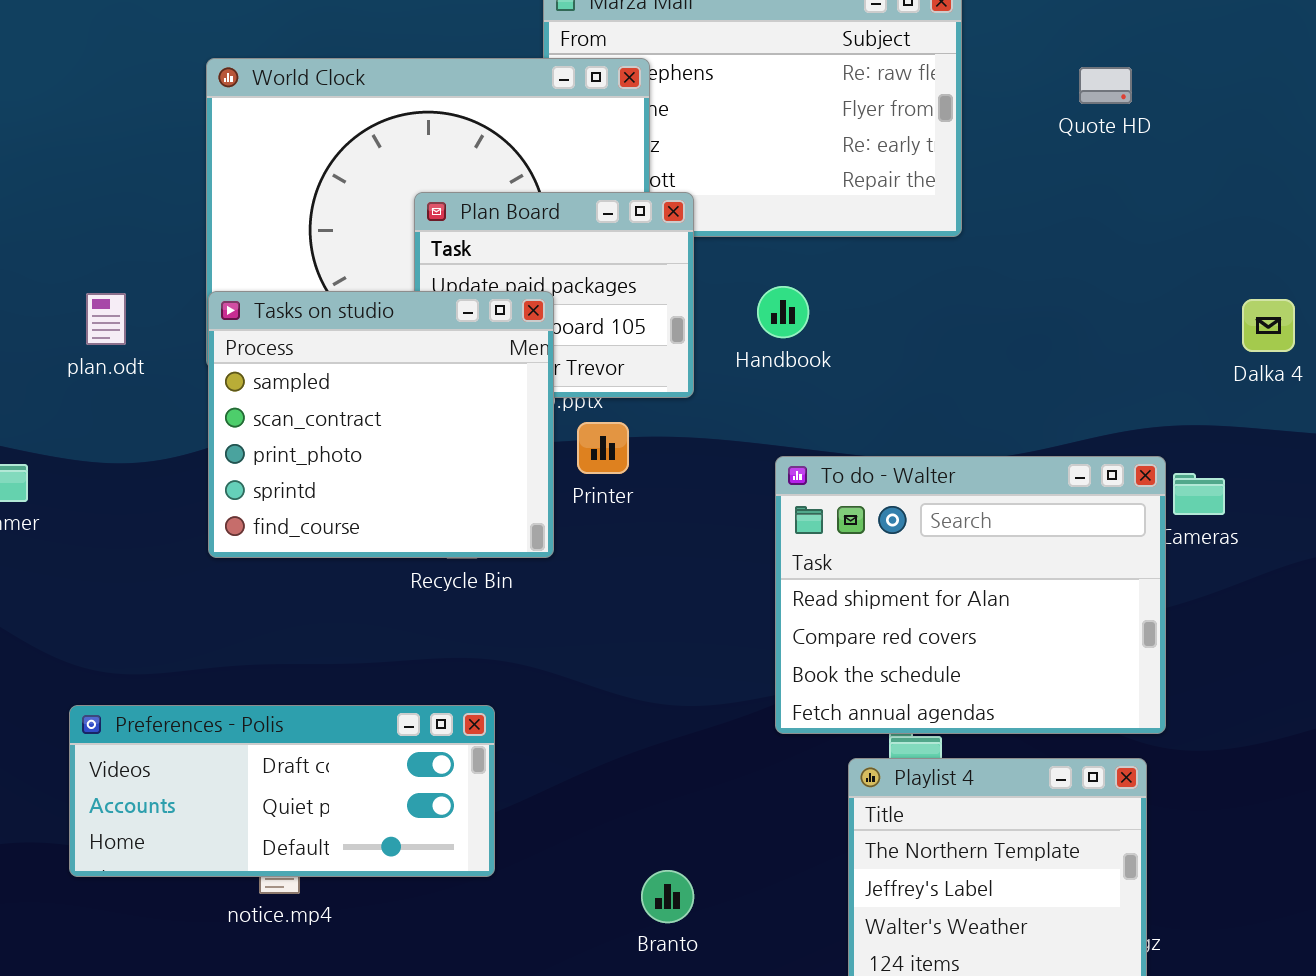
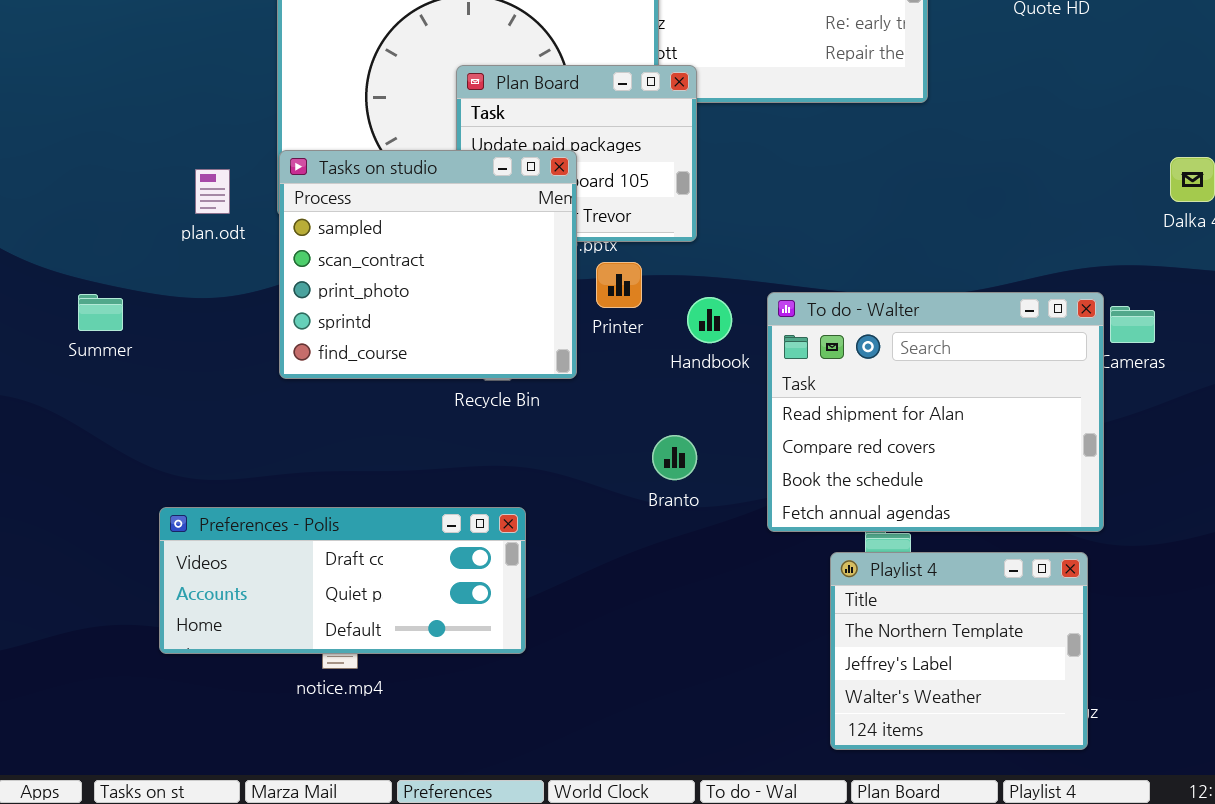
Handbook: [757,286,809,338] -> [687,297,732,343], moved
plan.odt: [86,293,126,345] -> [195,169,230,214], moved
Branto: [641,870,694,923] -> [652,435,697,480], moved

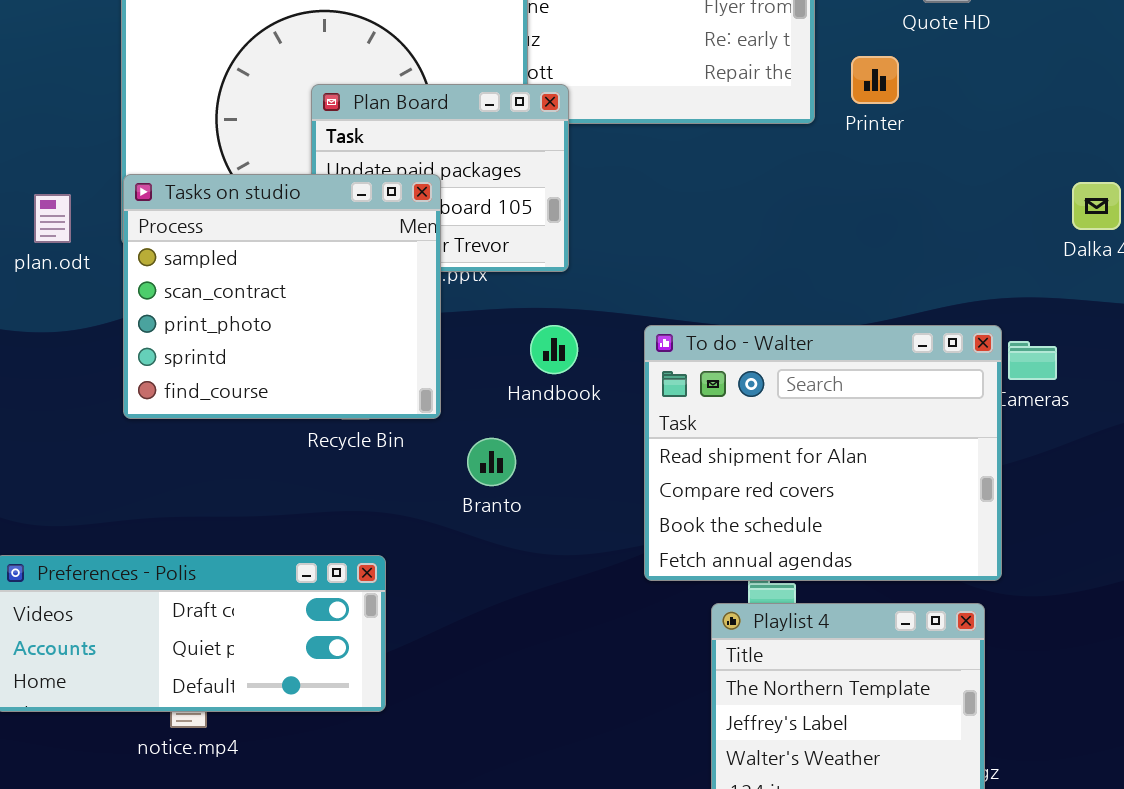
Printer: [596,262,642,308] -> [851,56,899,104], moved
Handbook: [687,297,732,343] -> [530,325,578,374], moved
Branto: [652,435,697,480] -> [467,438,516,486], moved

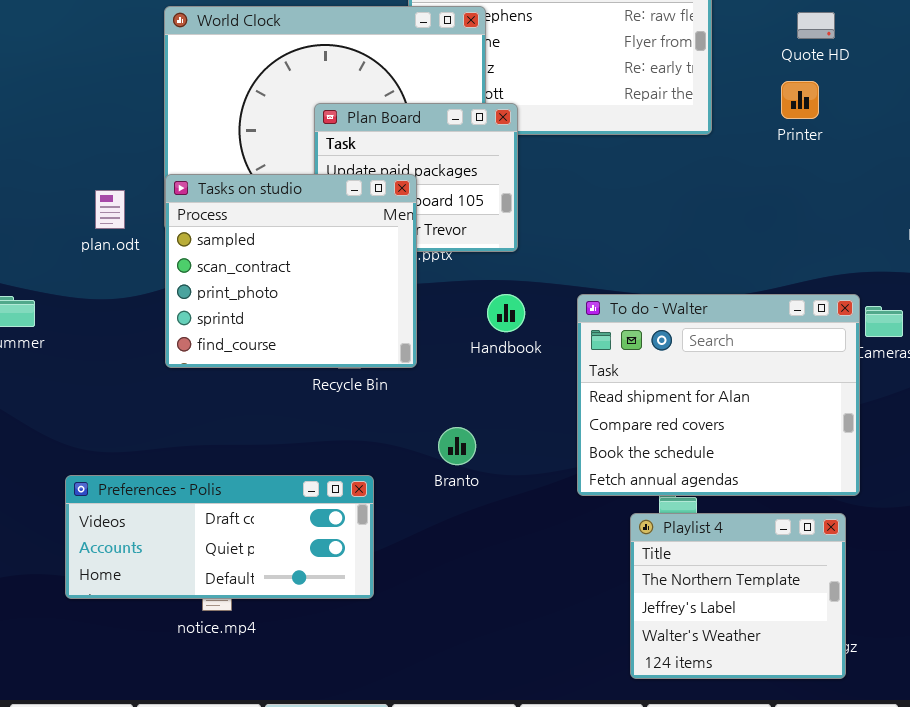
Printer: [851,56,899,104] -> [781,81,819,119], moved
Branto: [467,438,516,486] -> [438,427,476,465], moved

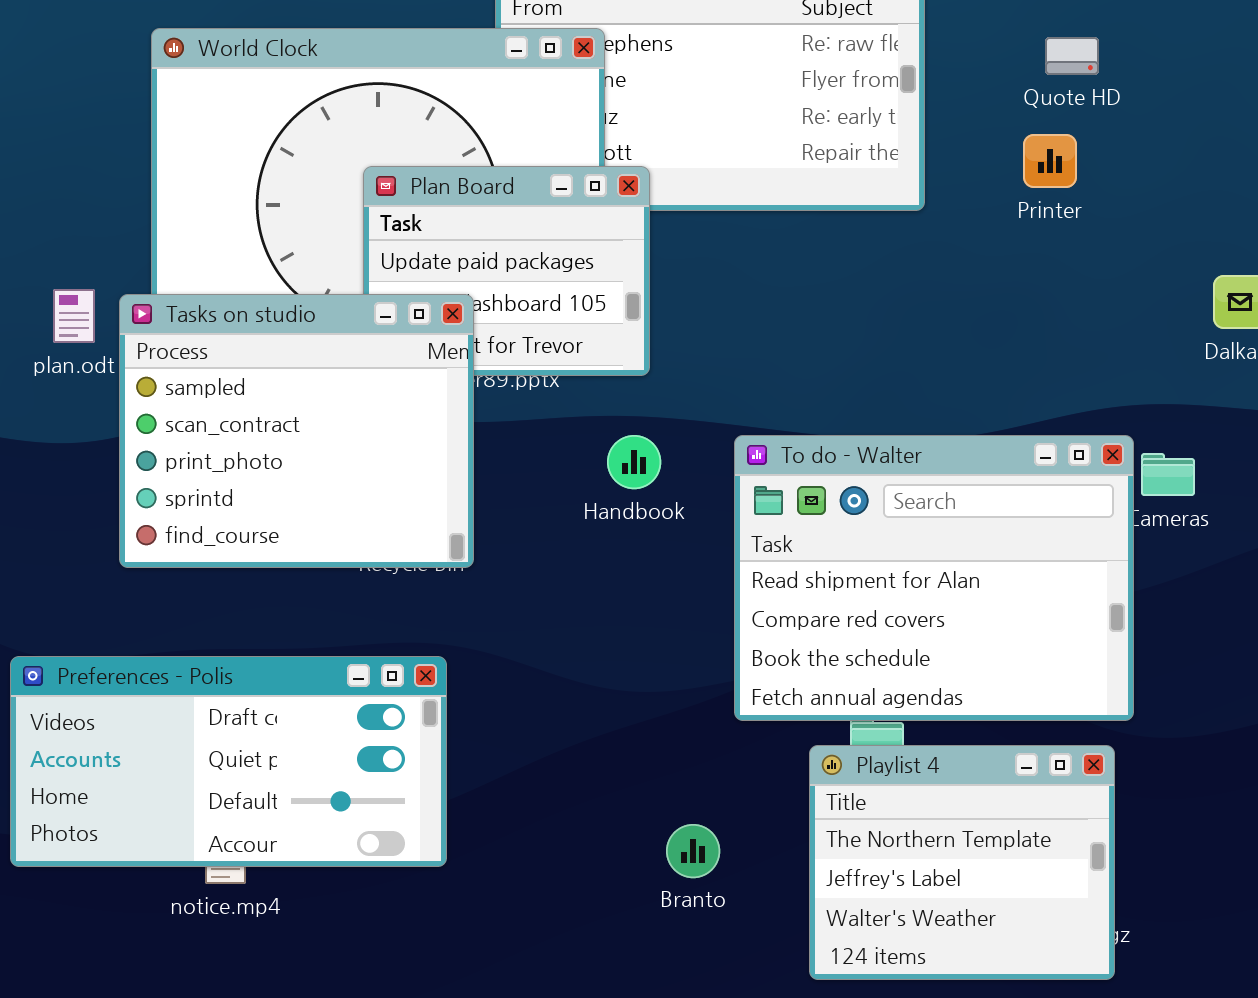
Tasks on studio: [165,174,417,368] -> [119,294,474,568], moved
Branto: [438,427,476,465] -> [666,824,720,878], moved
Preferences - Polis: [65,475,374,599] -> [10,656,447,867], resized

